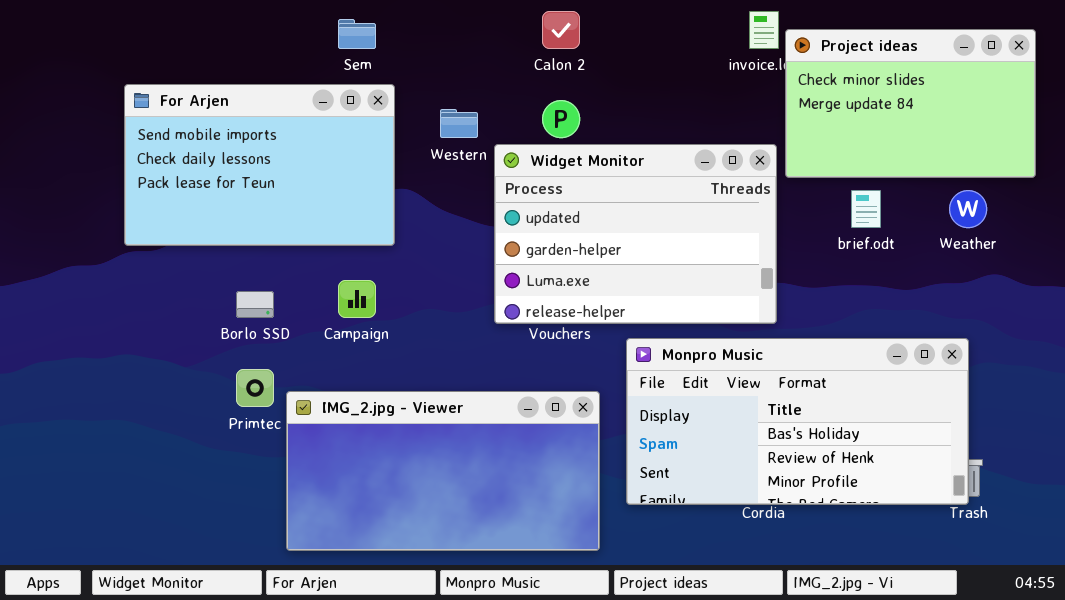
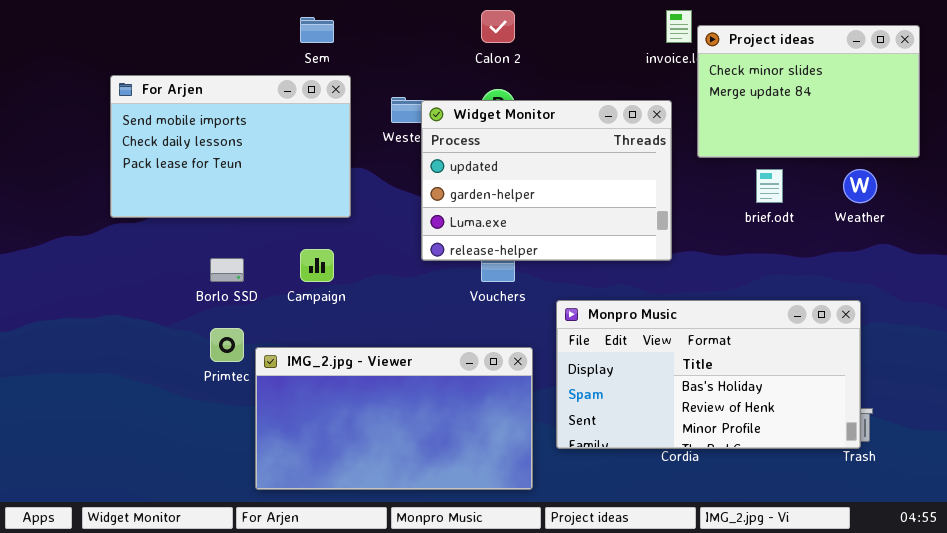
Widget Monitor: [494,144,777,324] -> [421,100,672,261], moved

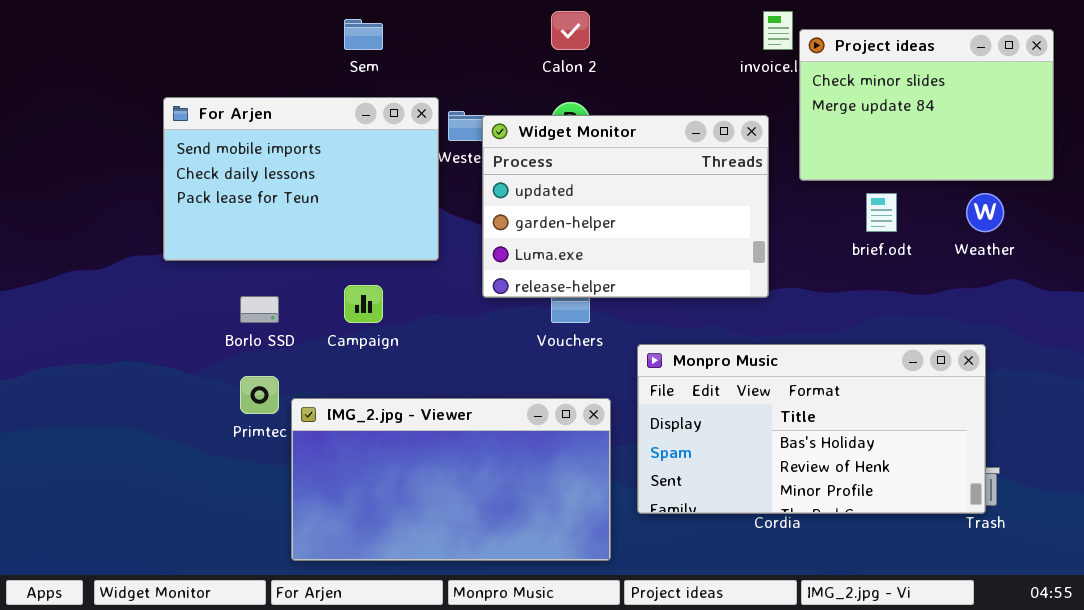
For Arjen: [110,75,351,218] -> [163,97,439,261], moved

